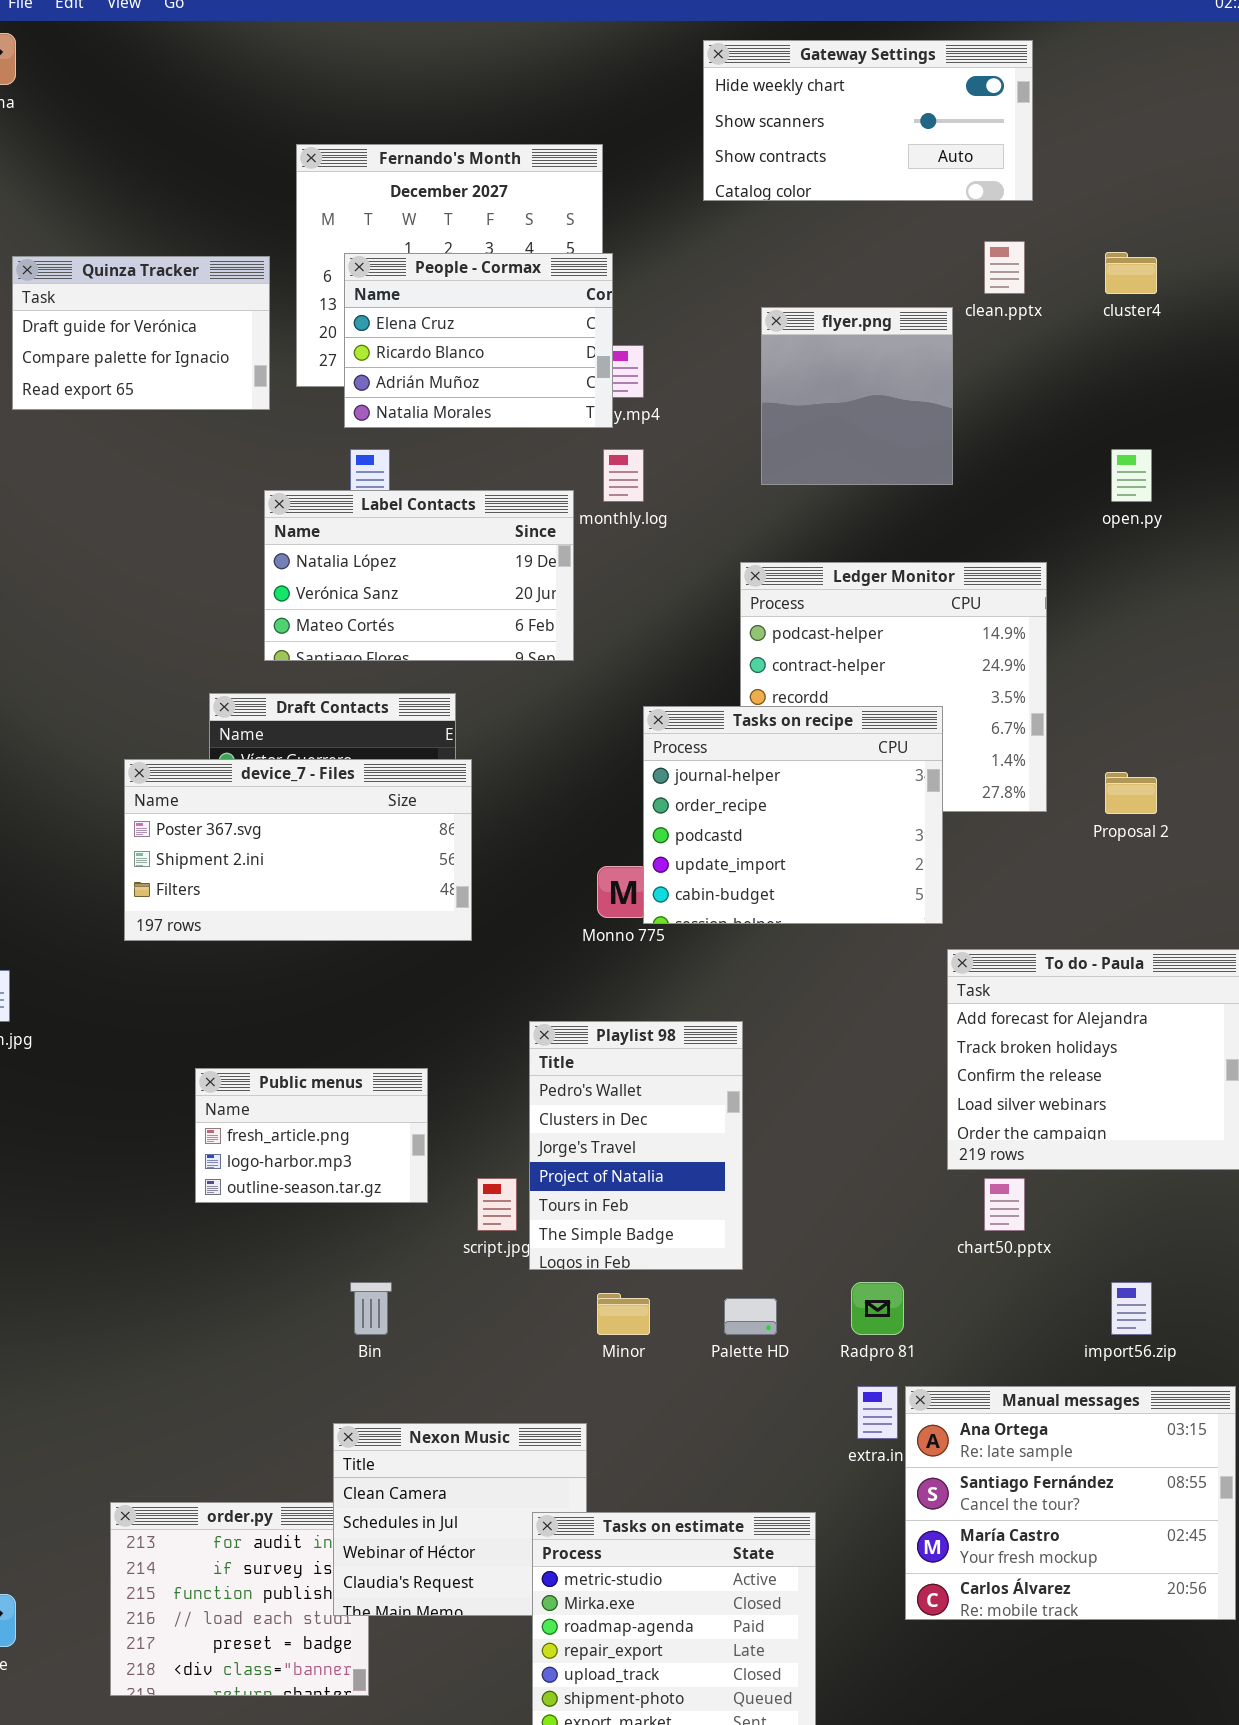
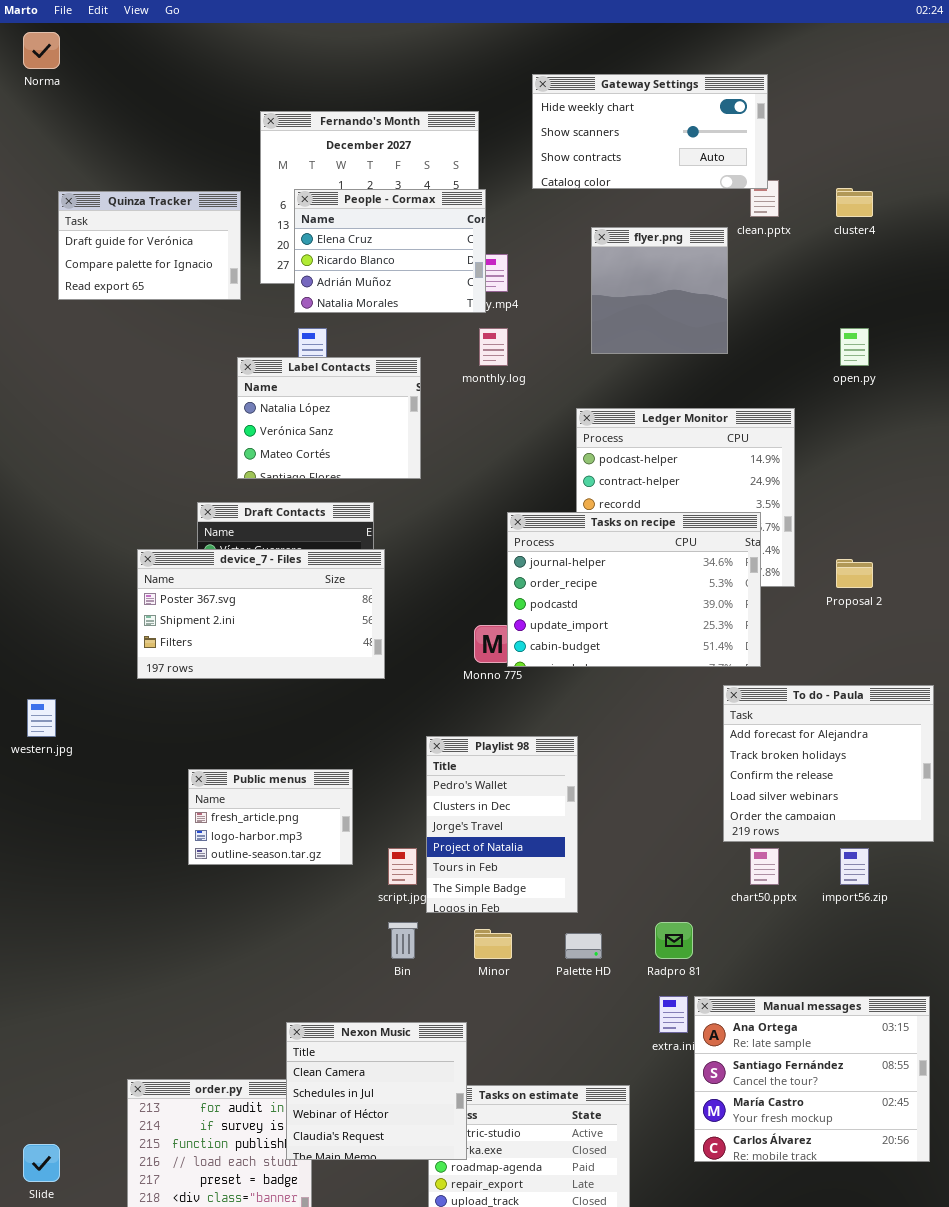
Gateway Settings: [703,40,1033,201] -> [532,74,768,189], moved
Label Contacts: [264,490,574,661] -> [237,357,421,479], resized
Tasks on recipe: [643,706,943,924] -> [507,512,761,667], resized
Bin: [350,1282,392,1335] -> [388,922,418,959], moved
import56.zip: [1111,1282,1152,1335] -> [840,848,869,885], moved
Nexon Music: [333,1423,587,1616] -> [286,1022,467,1160], raised

